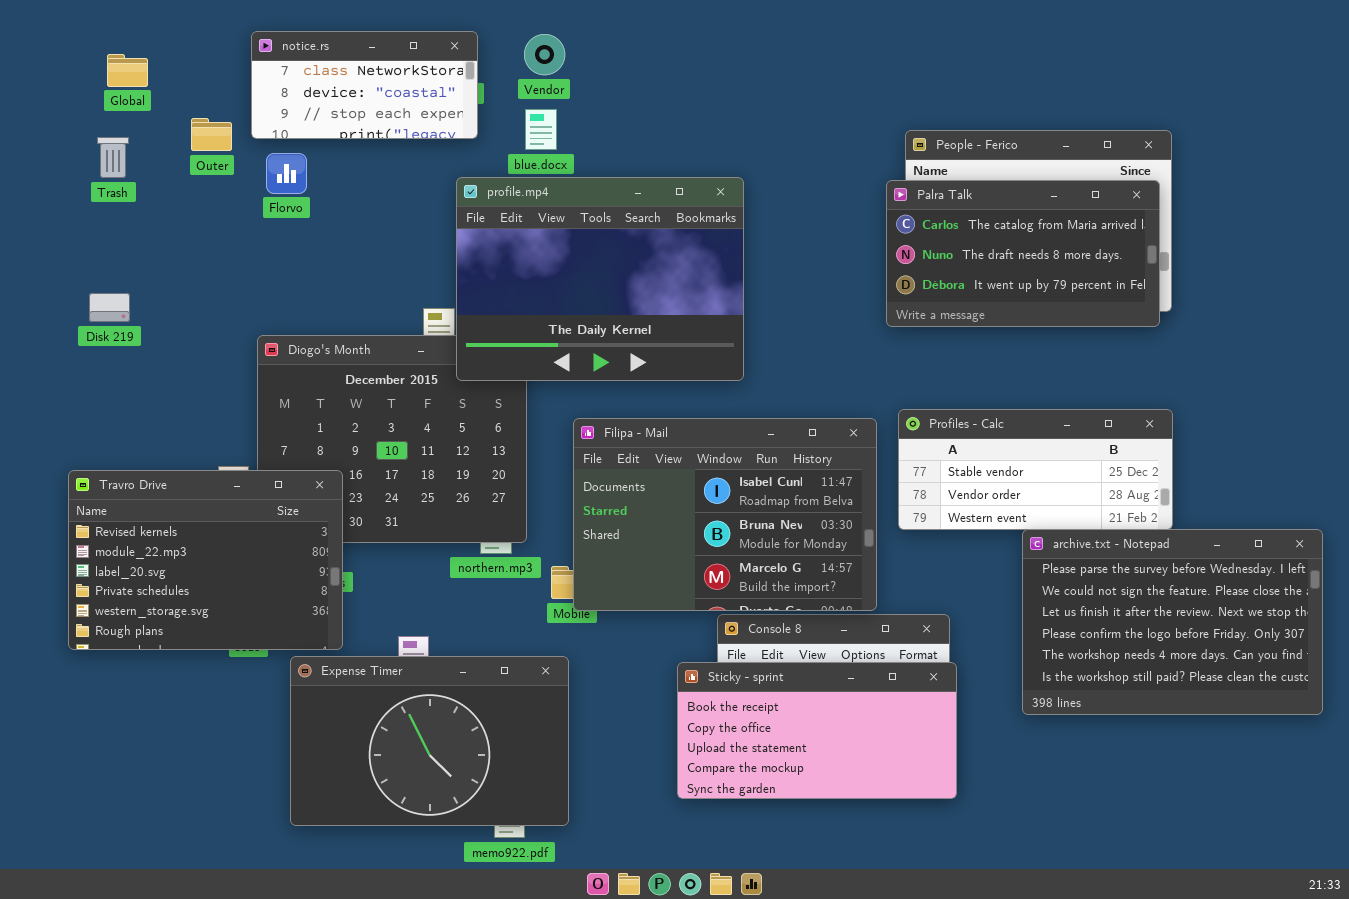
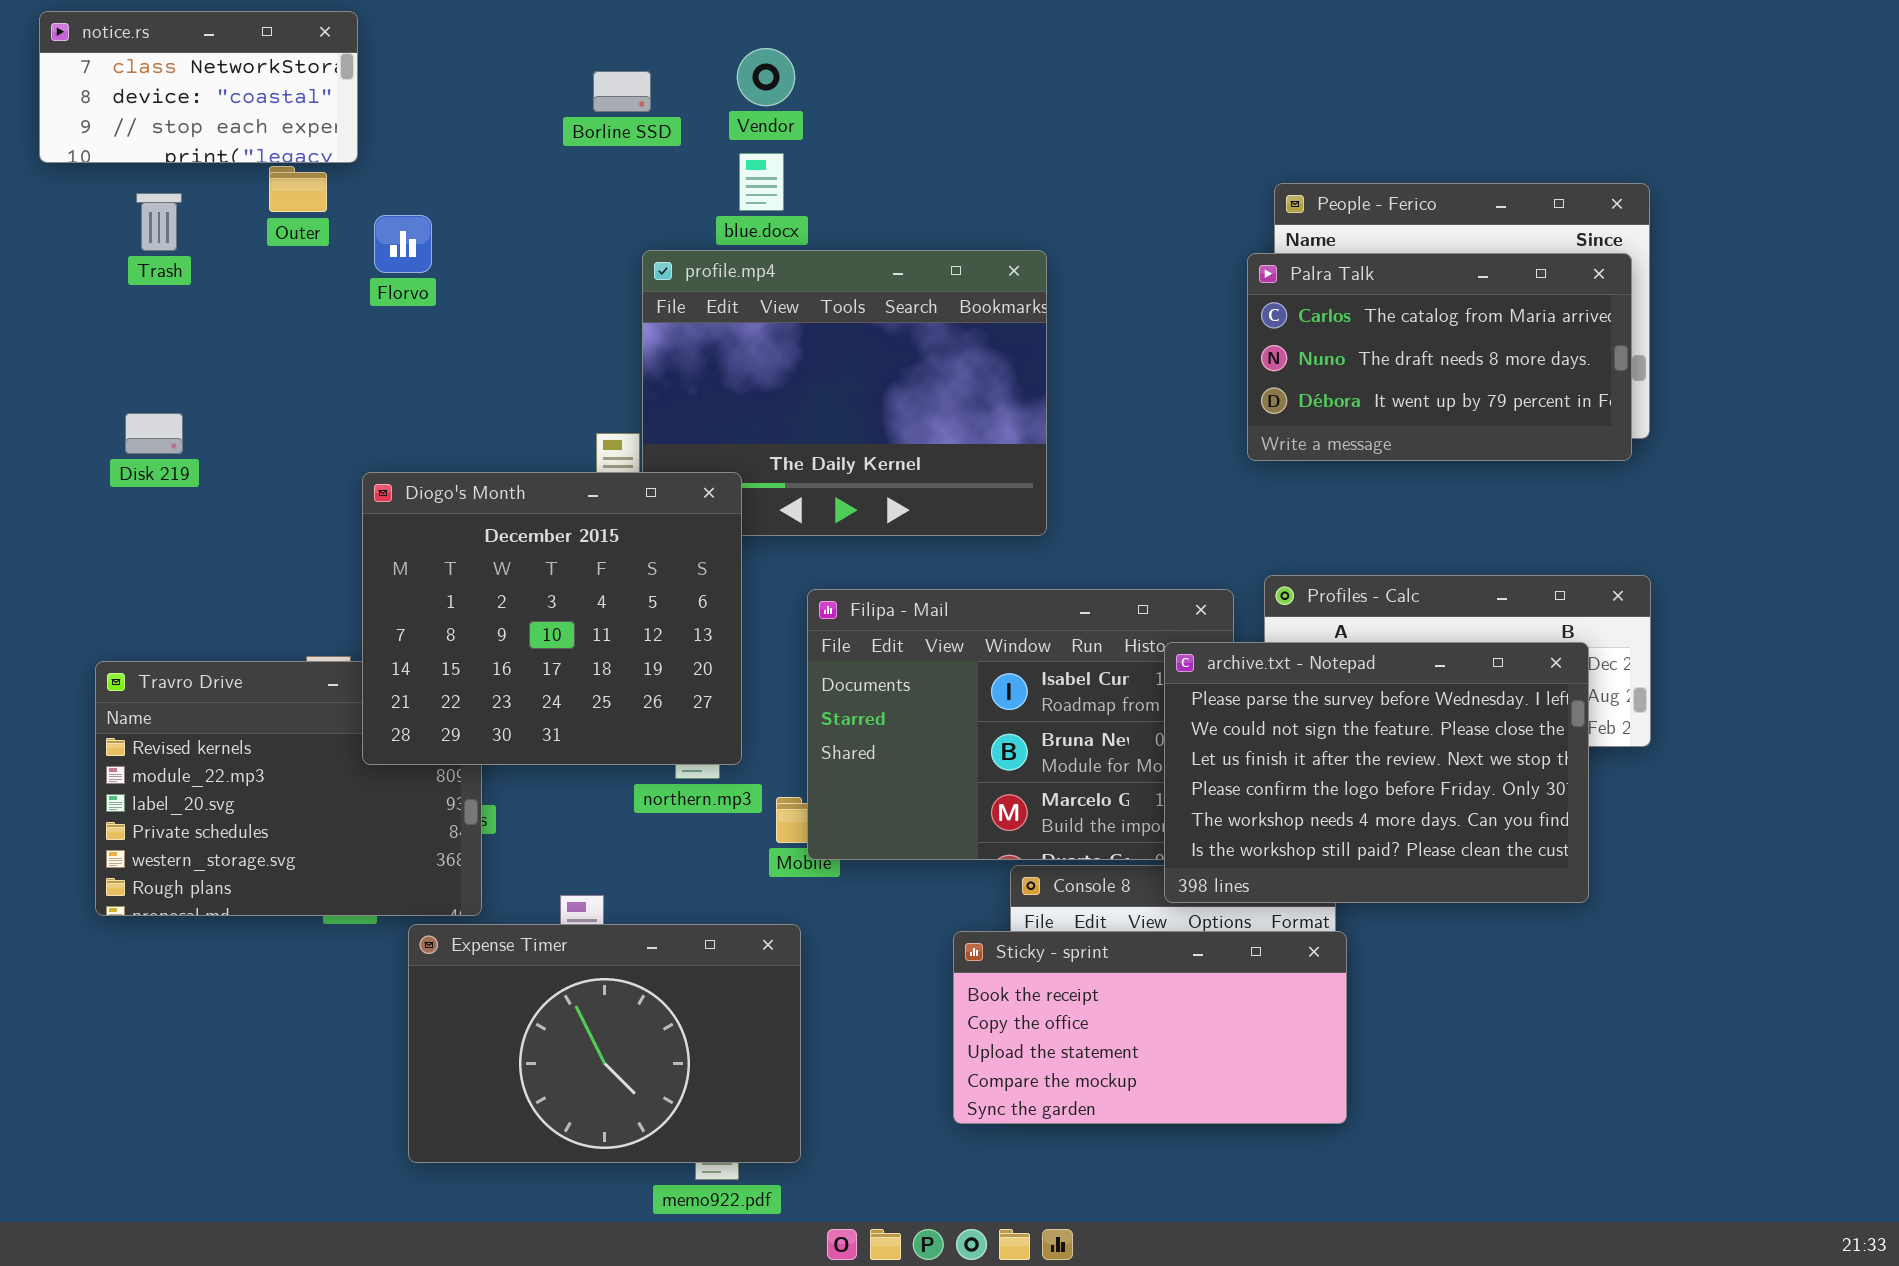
notice.rs: [251,31,478,139] -> [39,11,358,163], moved
Diogo's Month: [257,335,527,543] -> [362,472,742,765], raised
archive.txt - Notepad: [1022,529,1323,715] -> [1164,642,1589,903], moved

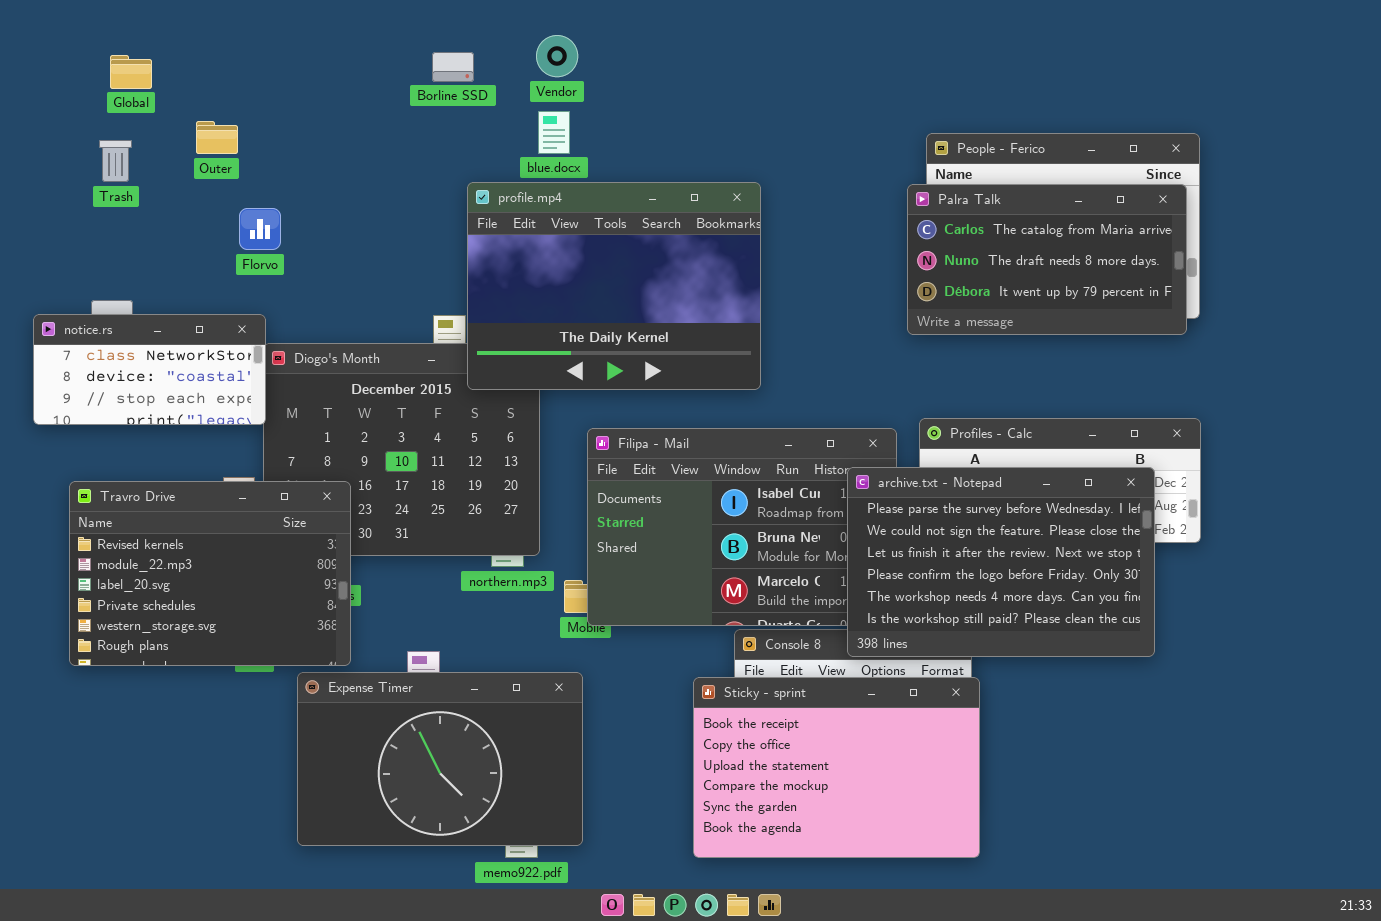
notice.rs: [39,11,358,163] -> [33,314,266,425], moved
Florvo: [374,215,432,273] -> [239,208,281,250], moved
profile.mp4: [642,250,1047,536] -> [467,182,761,390], raised
Travro Drive: [95,661,482,916] -> [69,481,351,666], raised
Sticky - sprint: [953,931,1347,1124] -> [693,677,980,858], resized

